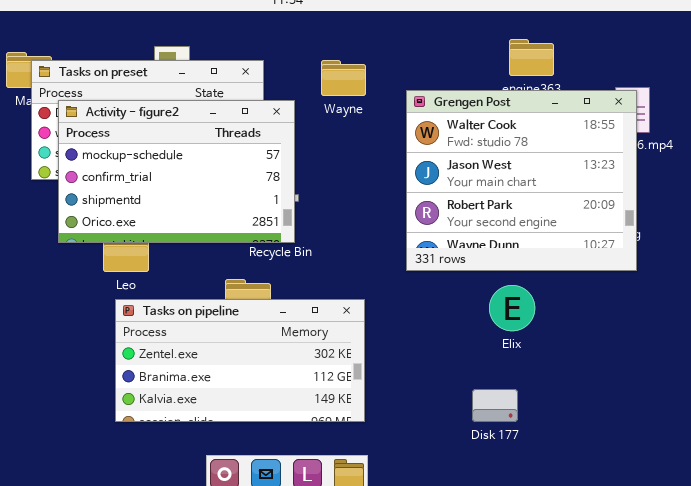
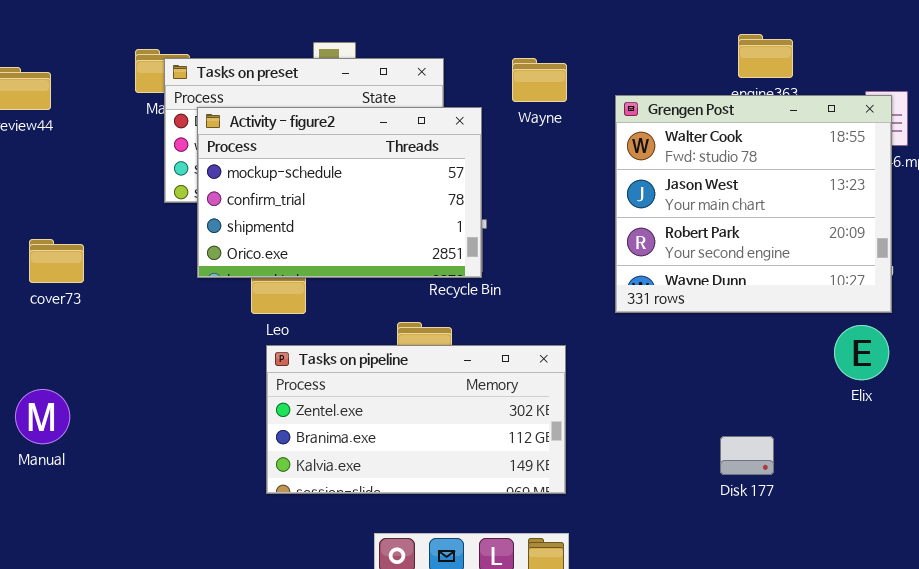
Elix: [489,285,535,331] -> [834,325,889,380], moved
Disk 177: [472,389,518,422] -> [720,436,774,475], moved

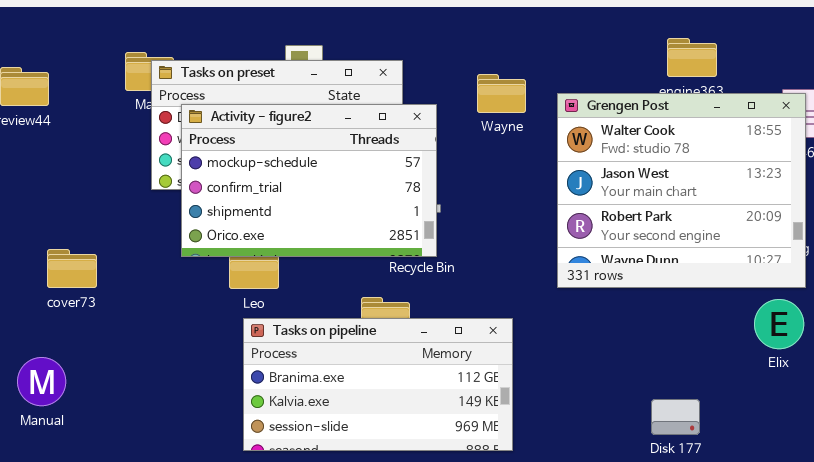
Wayne: [512,58,567,102] -> [477,74,526,113], moved
cover73: [29,239,84,283] -> [47,249,97,288], moved
Tasks on pipeline: [266,345,566,494] -> [243,318,513,451], scrolled down 1 row

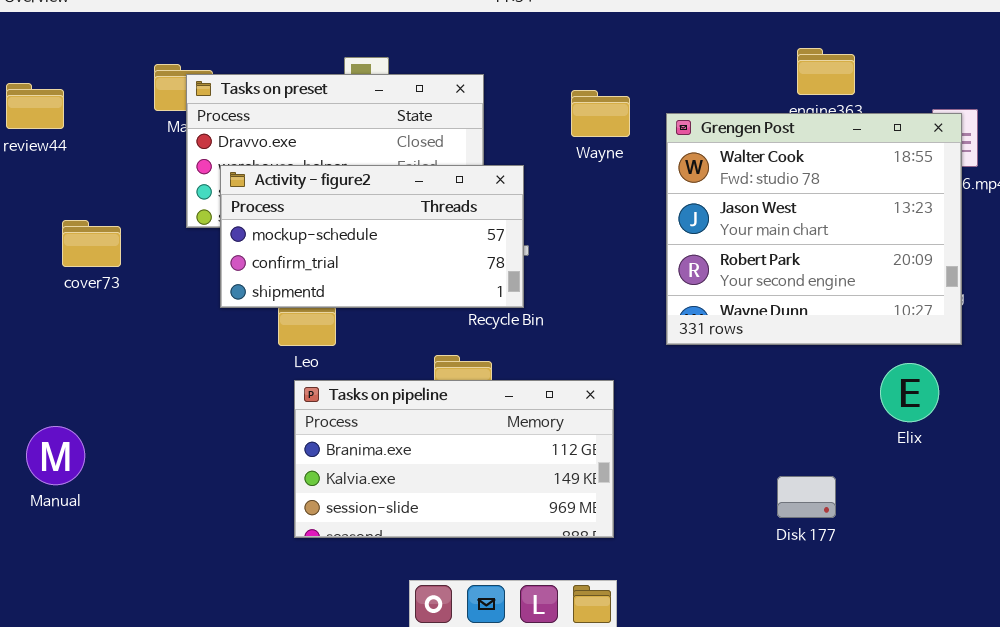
Activity - figure2: [181,104,437,257] -> [220,165,524,308], resized
cover73: [47,249,97,288] -> [62,220,121,267], moved
Elix: [754,299,804,349] -> [880,363,939,422], moved

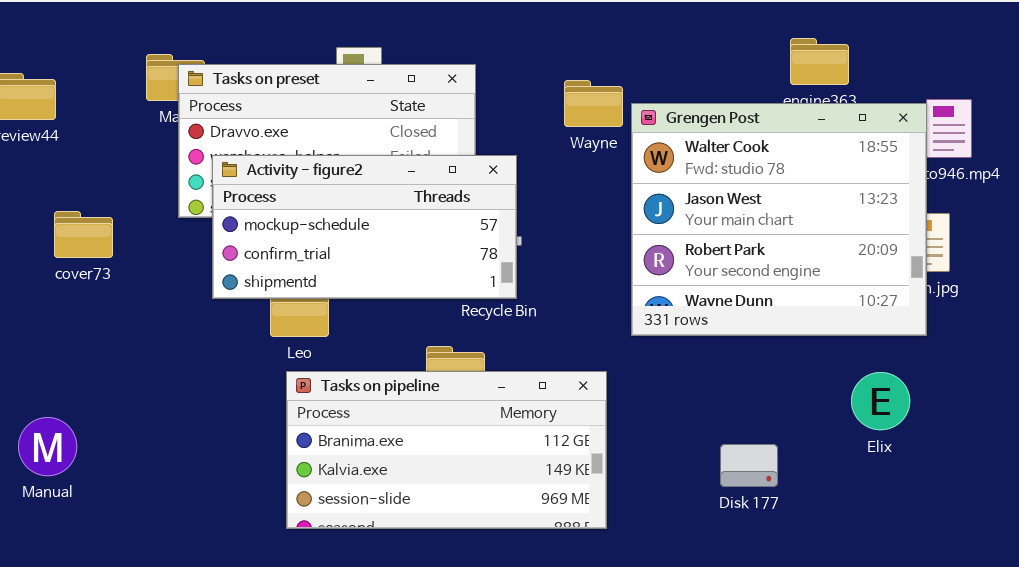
Grengen Post: [666,113,962,345] -> [631,103,927,336], moved
Elix: [880,363,939,422] -> [851,372,910,430], moved
Disk 177: [777,476,836,518] -> [720,444,778,487], moved

